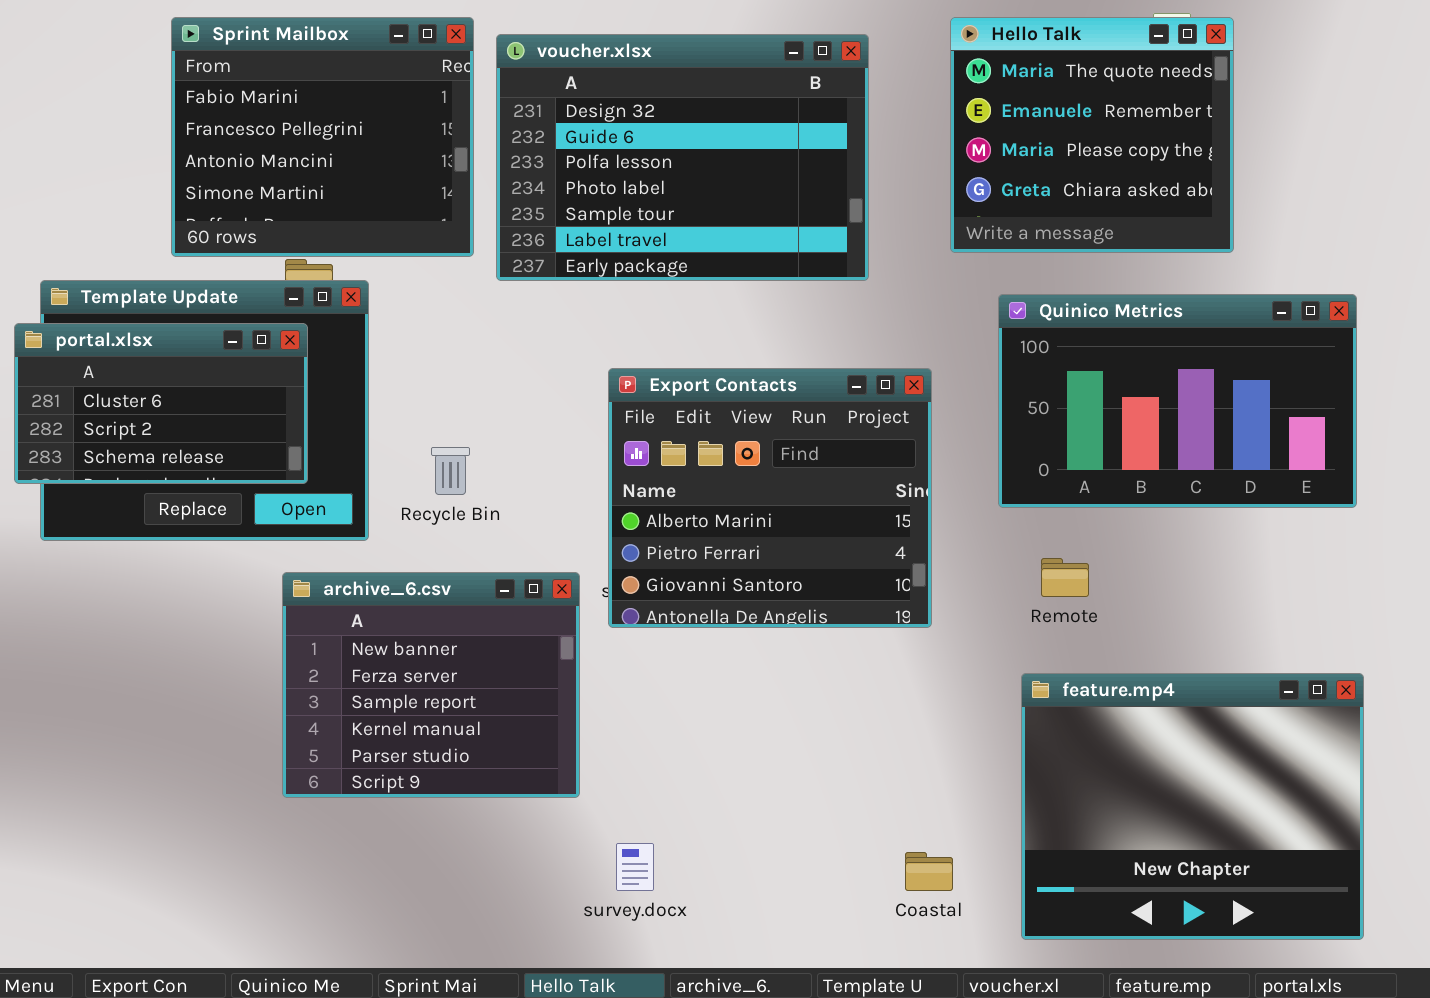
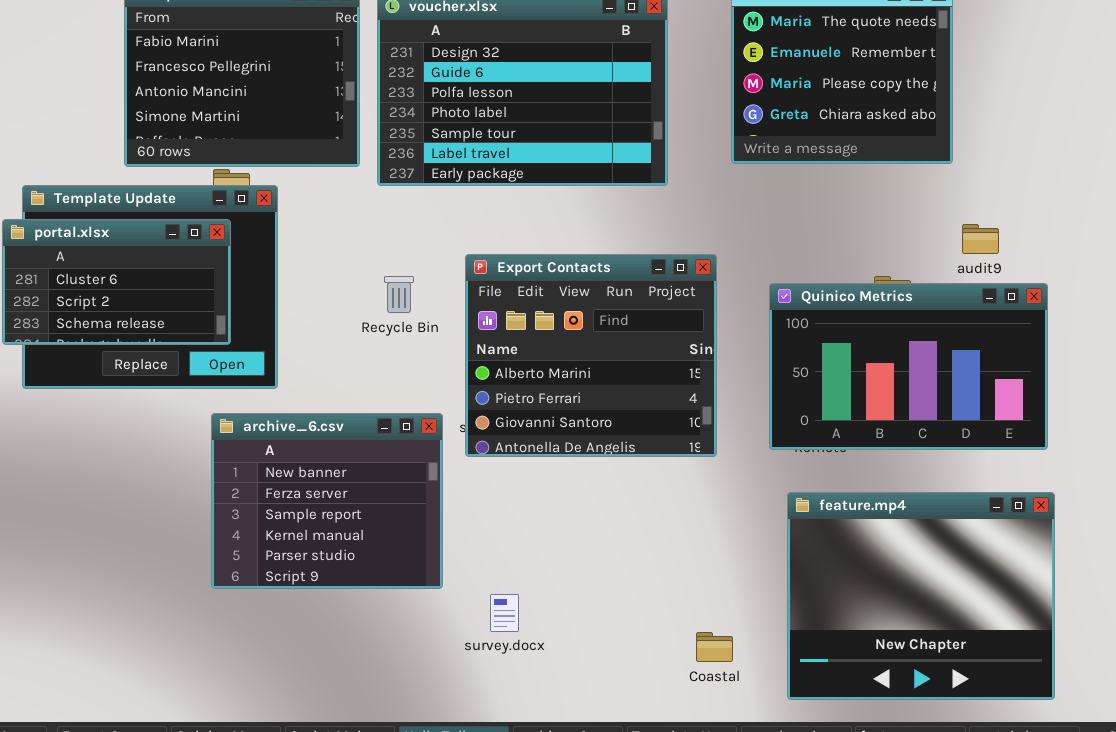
Quinico Metrics: [998,294,1357,508] -> [769,283,1048,450], moved
Recycle Bin: [431,447,470,495] -> [384,276,414,313], moved
survey.docx: [616,843,654,891] -> [490,594,519,632], moved

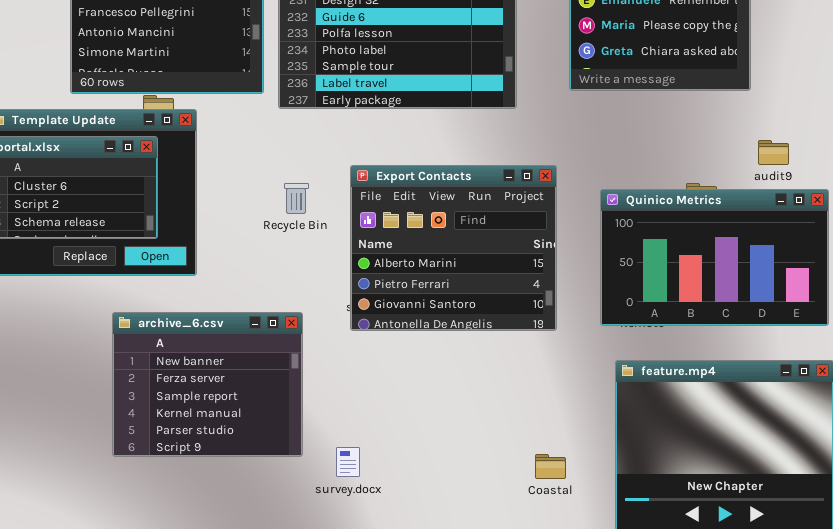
archive_6.csv: [211,413,443,589] -> [112,312,303,457], moved
survey.docx: [490,594,519,632] -> [336,447,360,477], moved
Coastal: [696,632,733,662] -> [535,454,566,479], moved

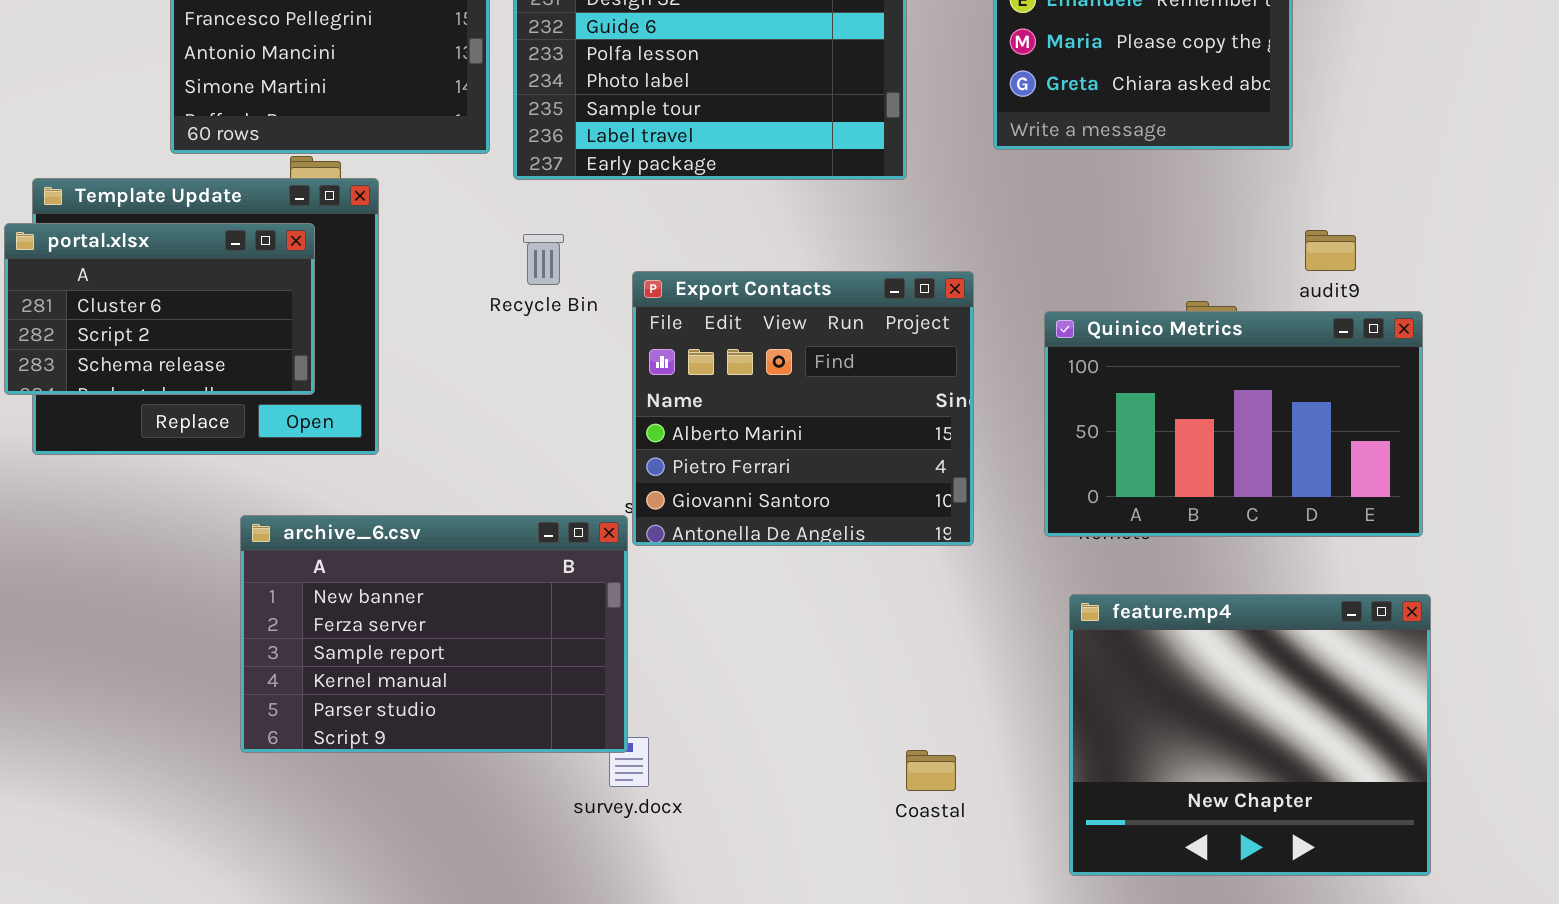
Recycle Bin: [284,183,309,214] -> [523,234,564,285], moved
archive_6.csv: [112,312,303,457] -> [240,515,628,753], resized
Coastal: [535,454,566,479] -> [906,750,956,791], moved

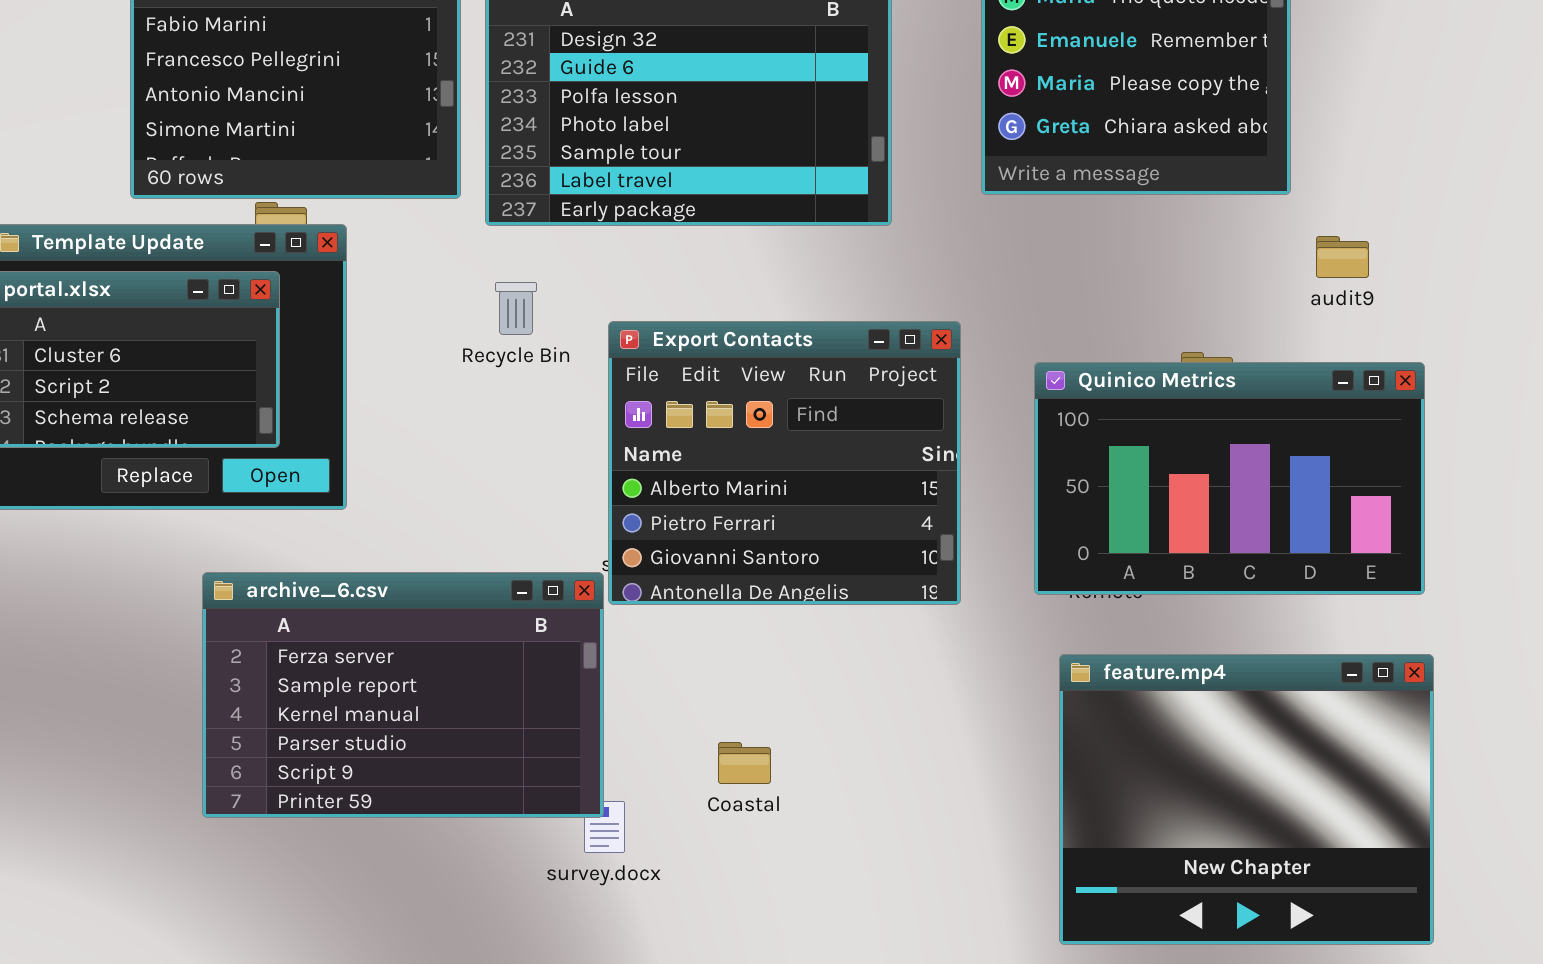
audit9: [1305,230,1356,271] -> [1316,236,1369,278], moved
archive_6.csv: [240,515,628,753] -> [202,572,604,818], scrolled down 1 row
Coastal: [906,750,956,791] -> [718,742,771,784], moved

